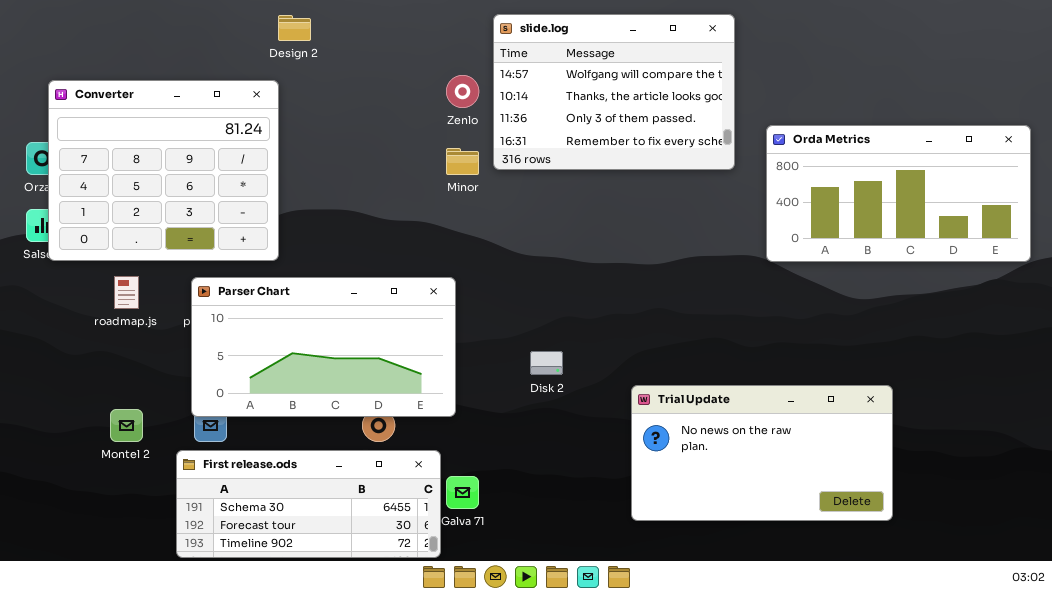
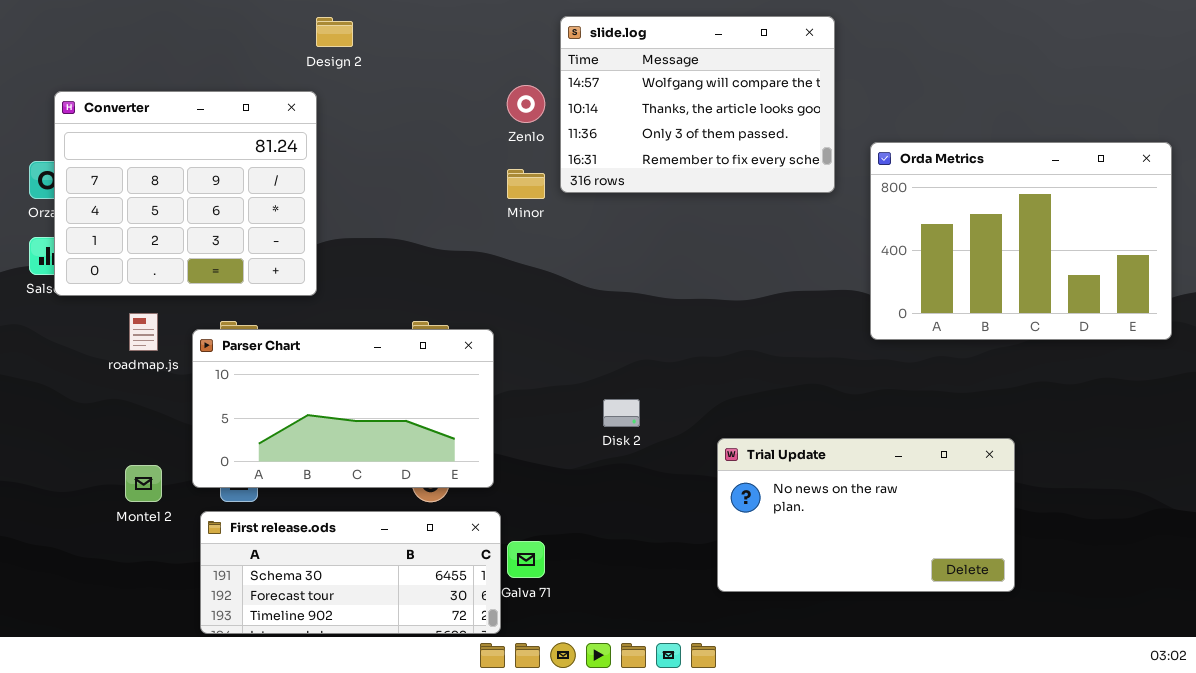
Orda Metrics: [766,125,1031,262] -> [870,142,1172,340], resized
Parser Chart: [191,277,456,417] -> [192,329,494,488], moved

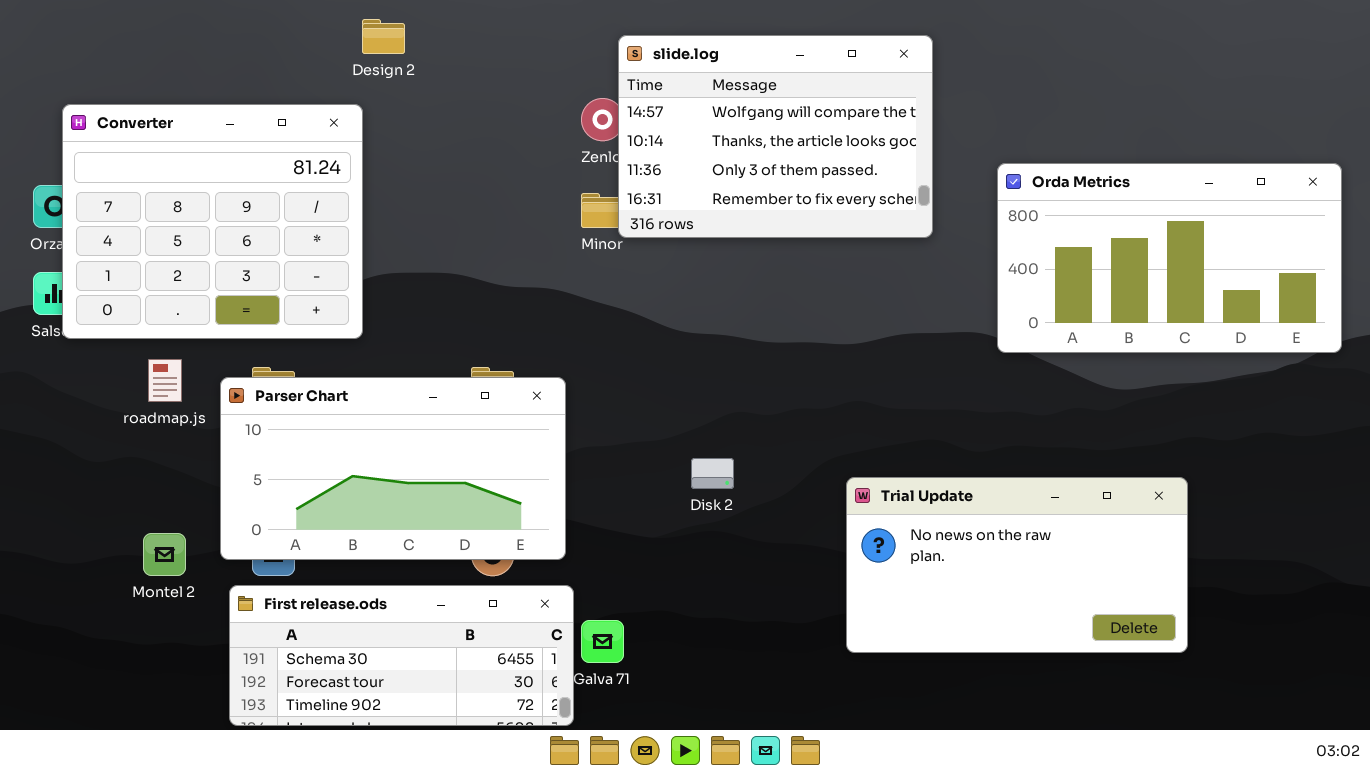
slide.log: [560,16,835,193] -> [618,35,933,238], moved
Orda Metrics: [870,142,1172,340] -> [997,163,1342,353], resized
Trial Update: [717,438,1015,592] -> [846,477,1188,653], moved

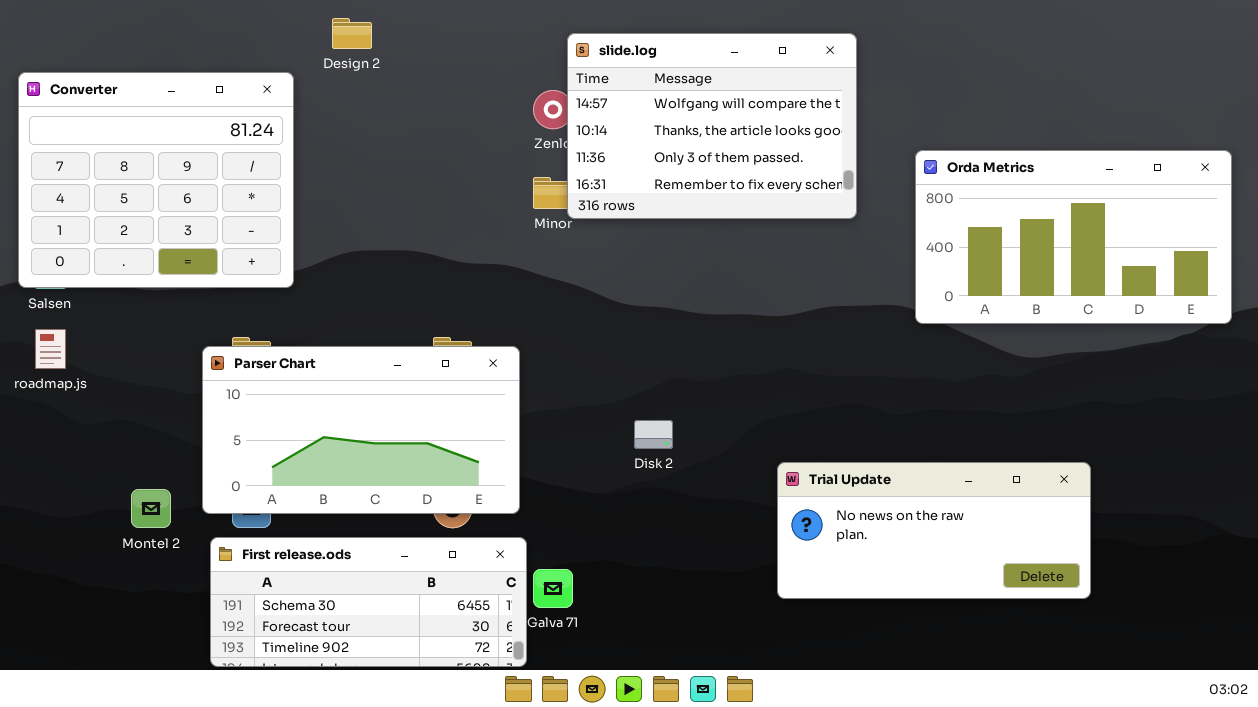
Converter: [62,104,363,339] -> [18,72,294,288], moved
roadmap.js: [148,359,182,402] -> [35,329,66,369], moved
Trial Update: [846,477,1188,653] -> [777,462,1091,599], resized

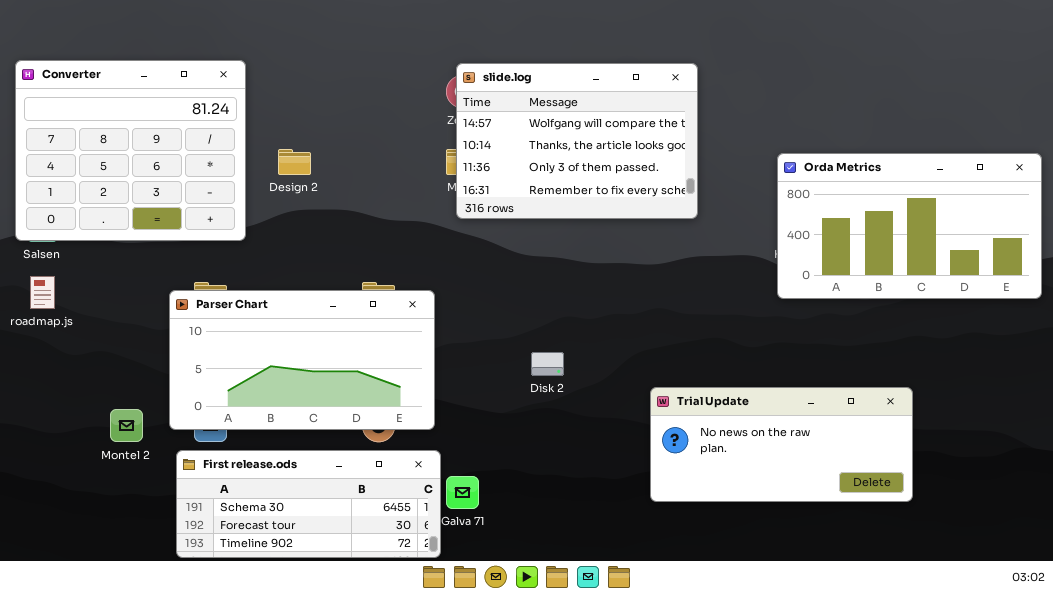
Design 2: [332,18,372,49] -> [278,149,311,175], moved
slide.log: [567,33,857,219] -> [456,63,698,219], moved
Orda Metrics: [915,150,1232,324] -> [777,153,1042,299], moved

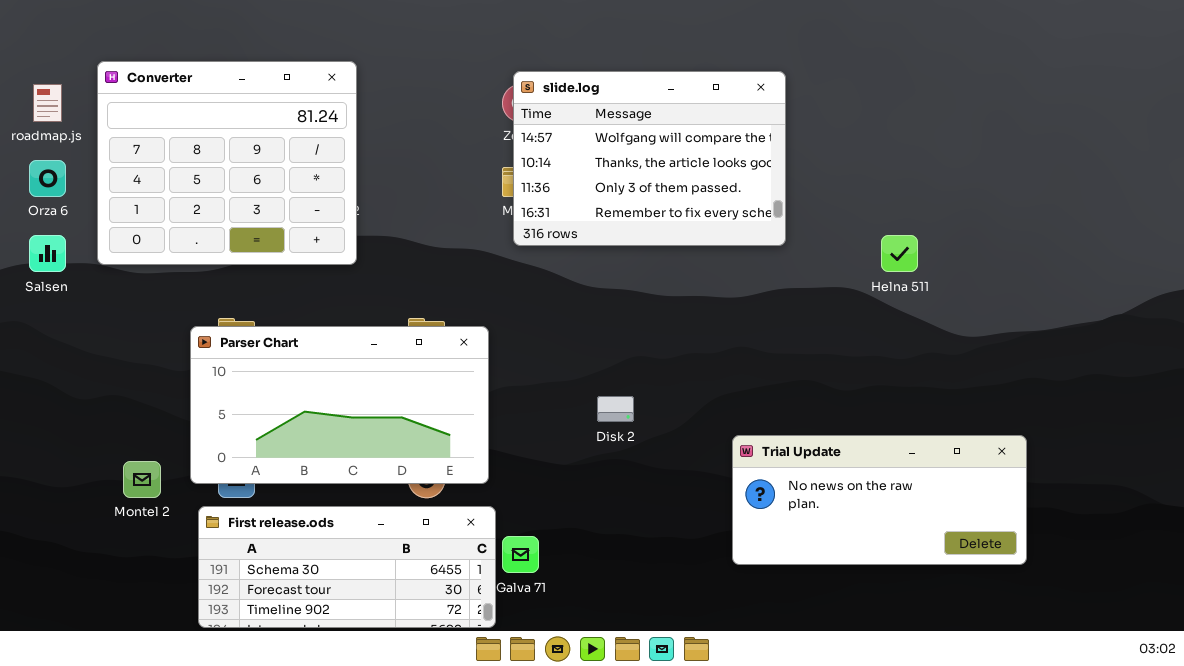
Converter: [15,60,246,241] -> [97,61,357,265], moved
Orda Metrics: [777,153,1042,299] -> none, closed
roadmap.js: [30,276,55,309] -> [33,84,62,122], moved

